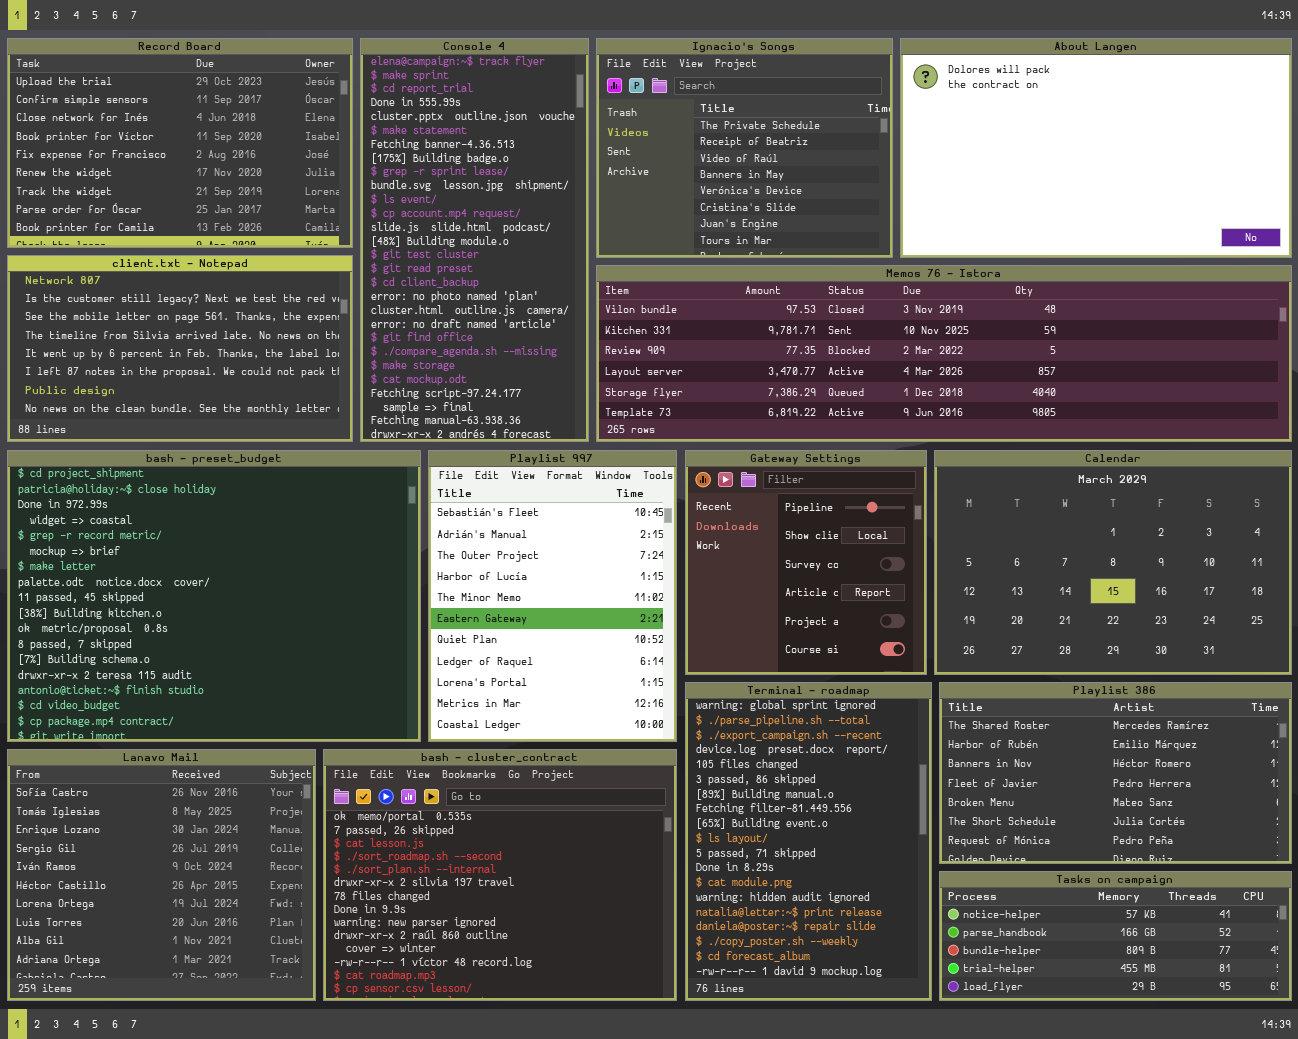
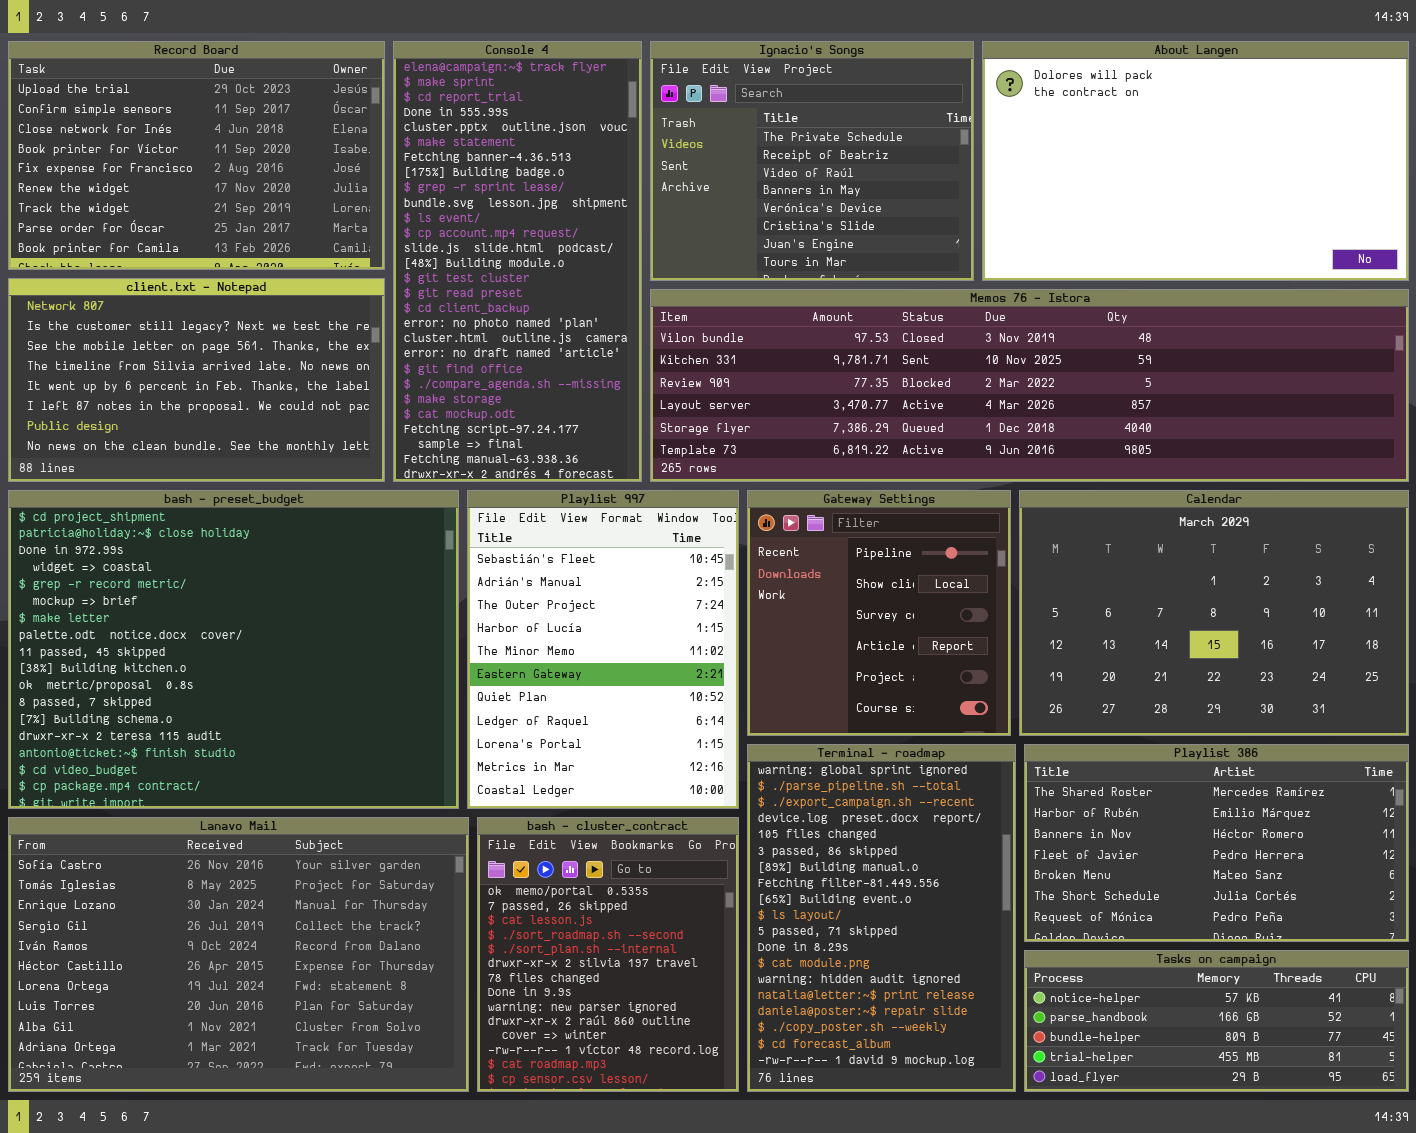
Lanavo Mail: [7,749,316,1001] -> [8,817,469,1092], resized
bash - cluster_contract: [323,749,677,1001] -> [477,817,739,1092], resized

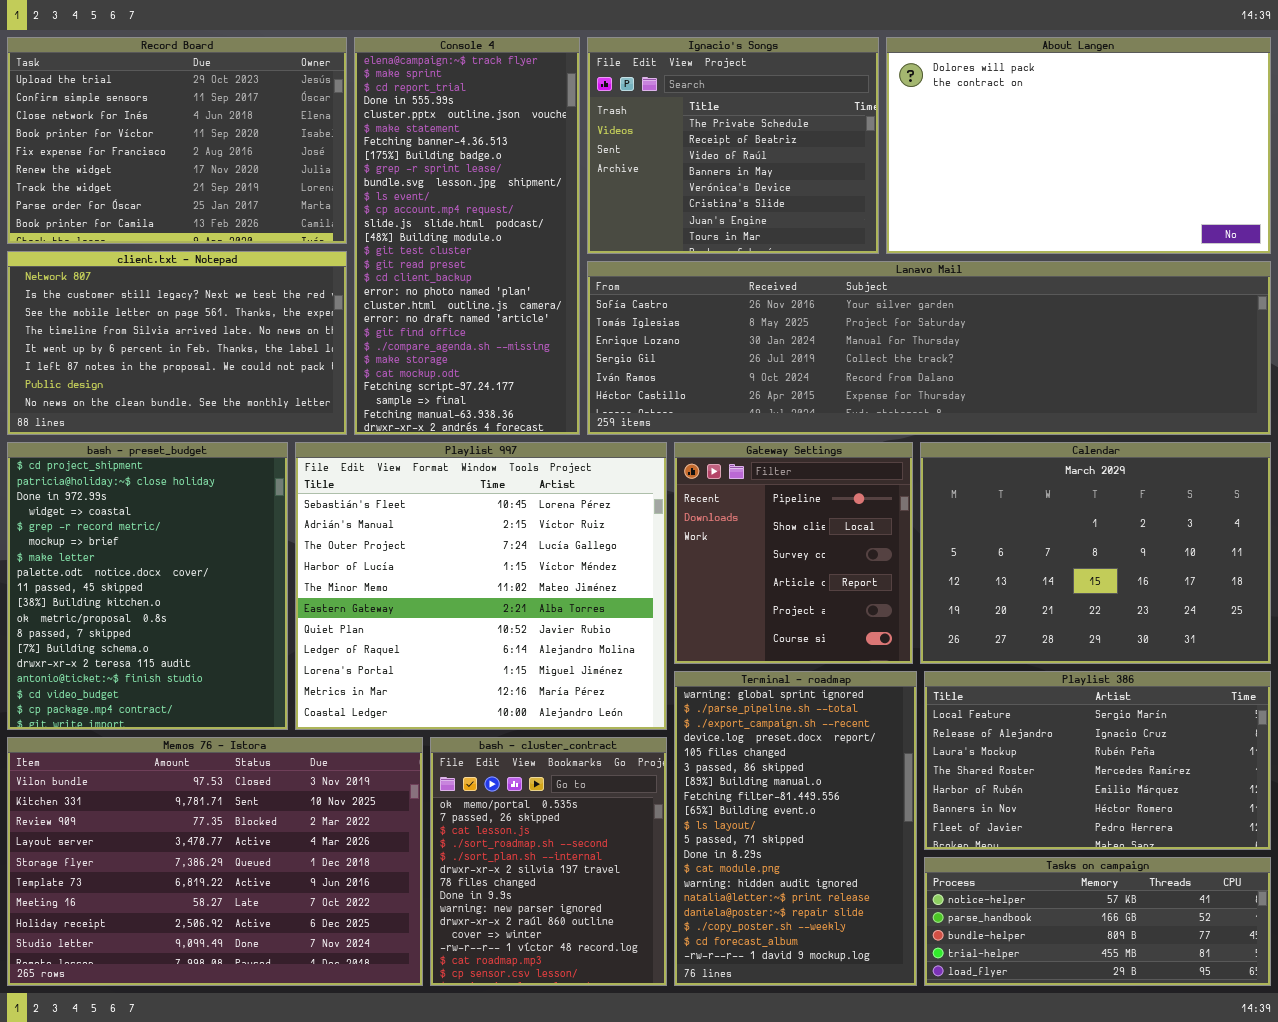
Memos 76 - Istora: [650,289,1409,482] -> [7,737,423,986], moved, resized
bash - preset_budget: [8,490,459,809] -> [7,442,288,730], resized
Playlist 997: [467,490,739,809] -> [295,442,667,730], resized
Playlist 386: [1024,744,1409,942] -> [924,671,1271,850], scrolled up 3 rows
Lanavo Mail: [8,817,469,1092] -> [587,261,1271,435], moved, resized

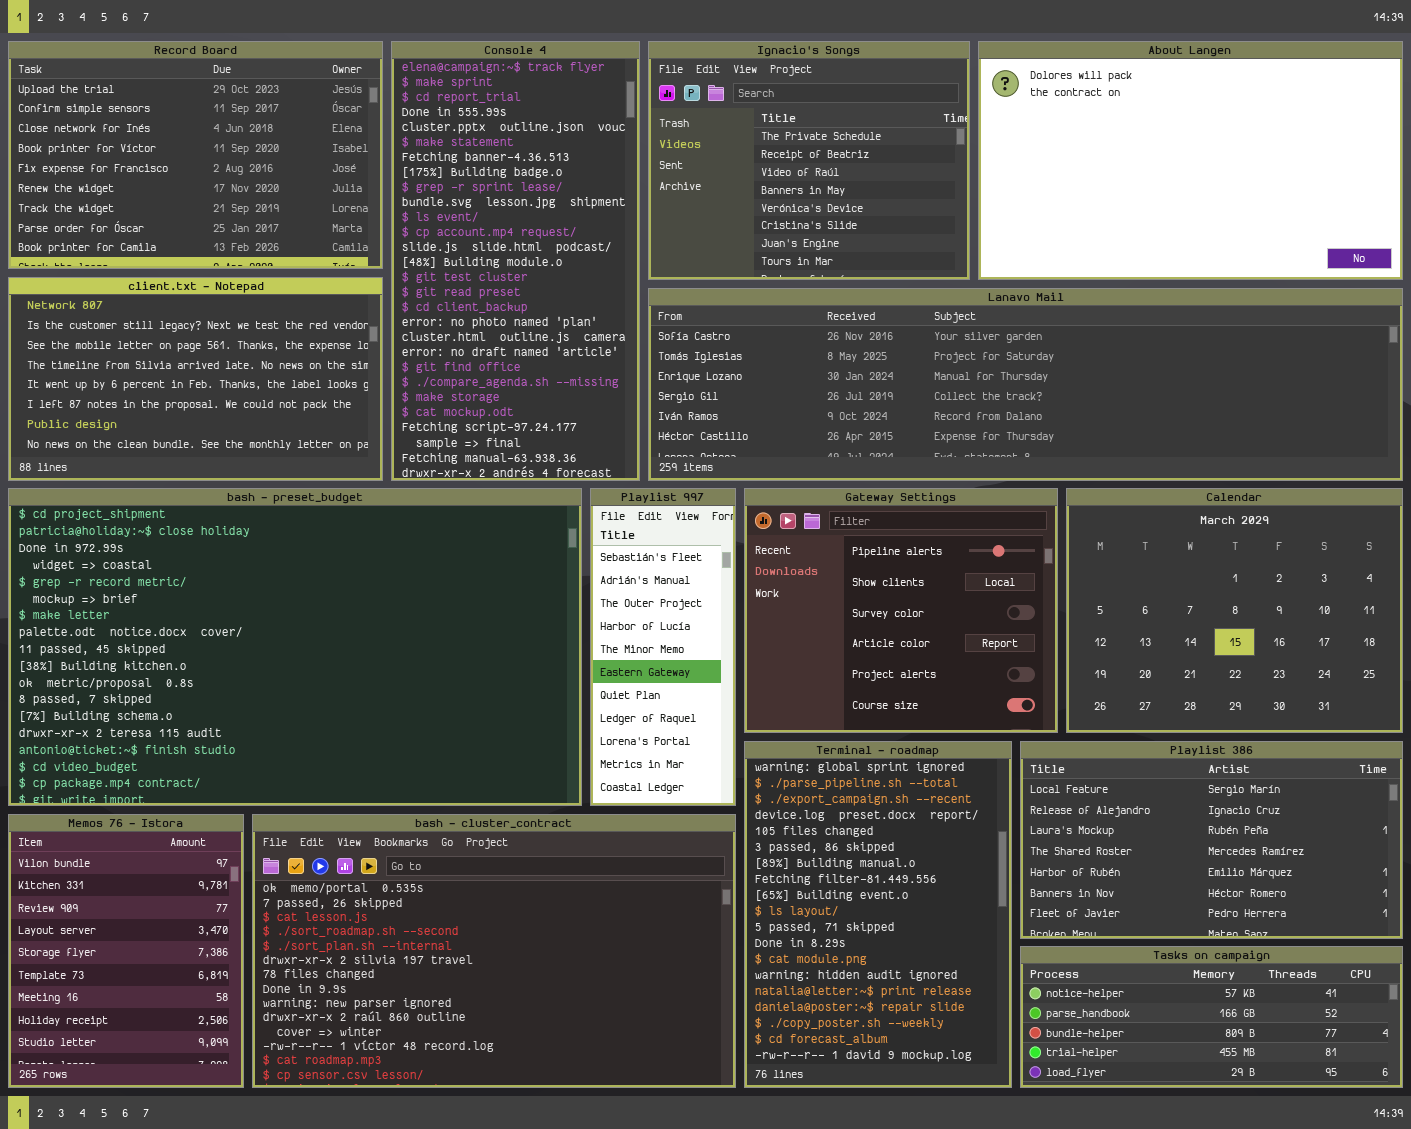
bash - preset_budget: [7,442,288,730] -> [8,488,582,806], resized
Playlist 997: [295,442,667,730] -> [590,488,736,806], resized
Gateway Settings: [674,442,913,664] -> [744,488,1058,733], resized
Calendar: [920,442,1271,664] -> [1066,488,1403,733], resized
Memos 76 - Istora: [7,737,423,986] -> [8,814,244,1088], resized
bash - cluster_contract: [430,737,667,986] -> [252,814,736,1088], resized

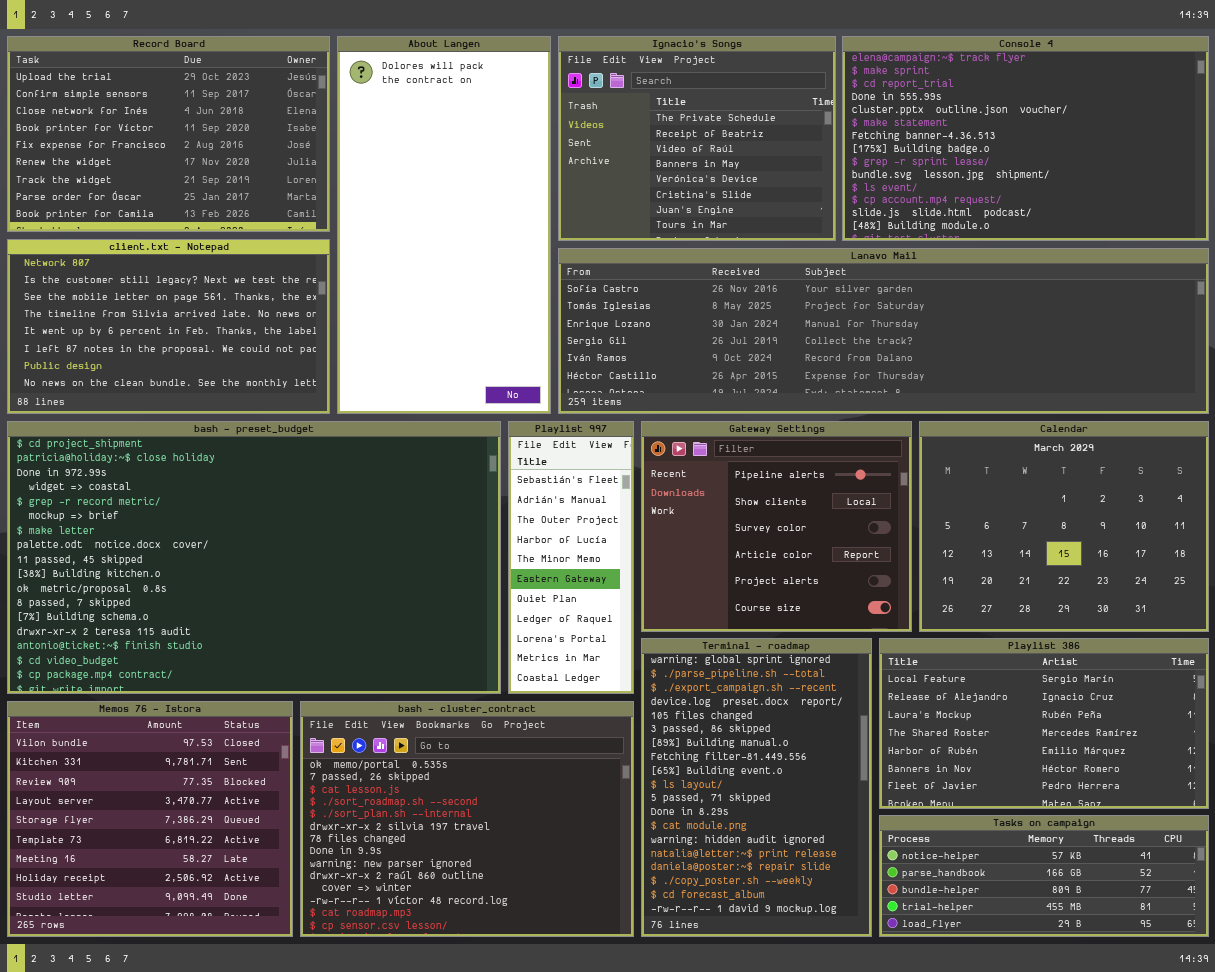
Console 4: [391,41,640,481] -> [842,36,1209,241], moved, resized
About Langen: [978,41,1403,280] -> [337,36,551,414], moved, resized
Memos 76 - Istora: [8,814,244,1088] -> [7,701,293,937], resized
bash - cluster_contract: [252,814,736,1088] -> [300,701,634,937], resized

